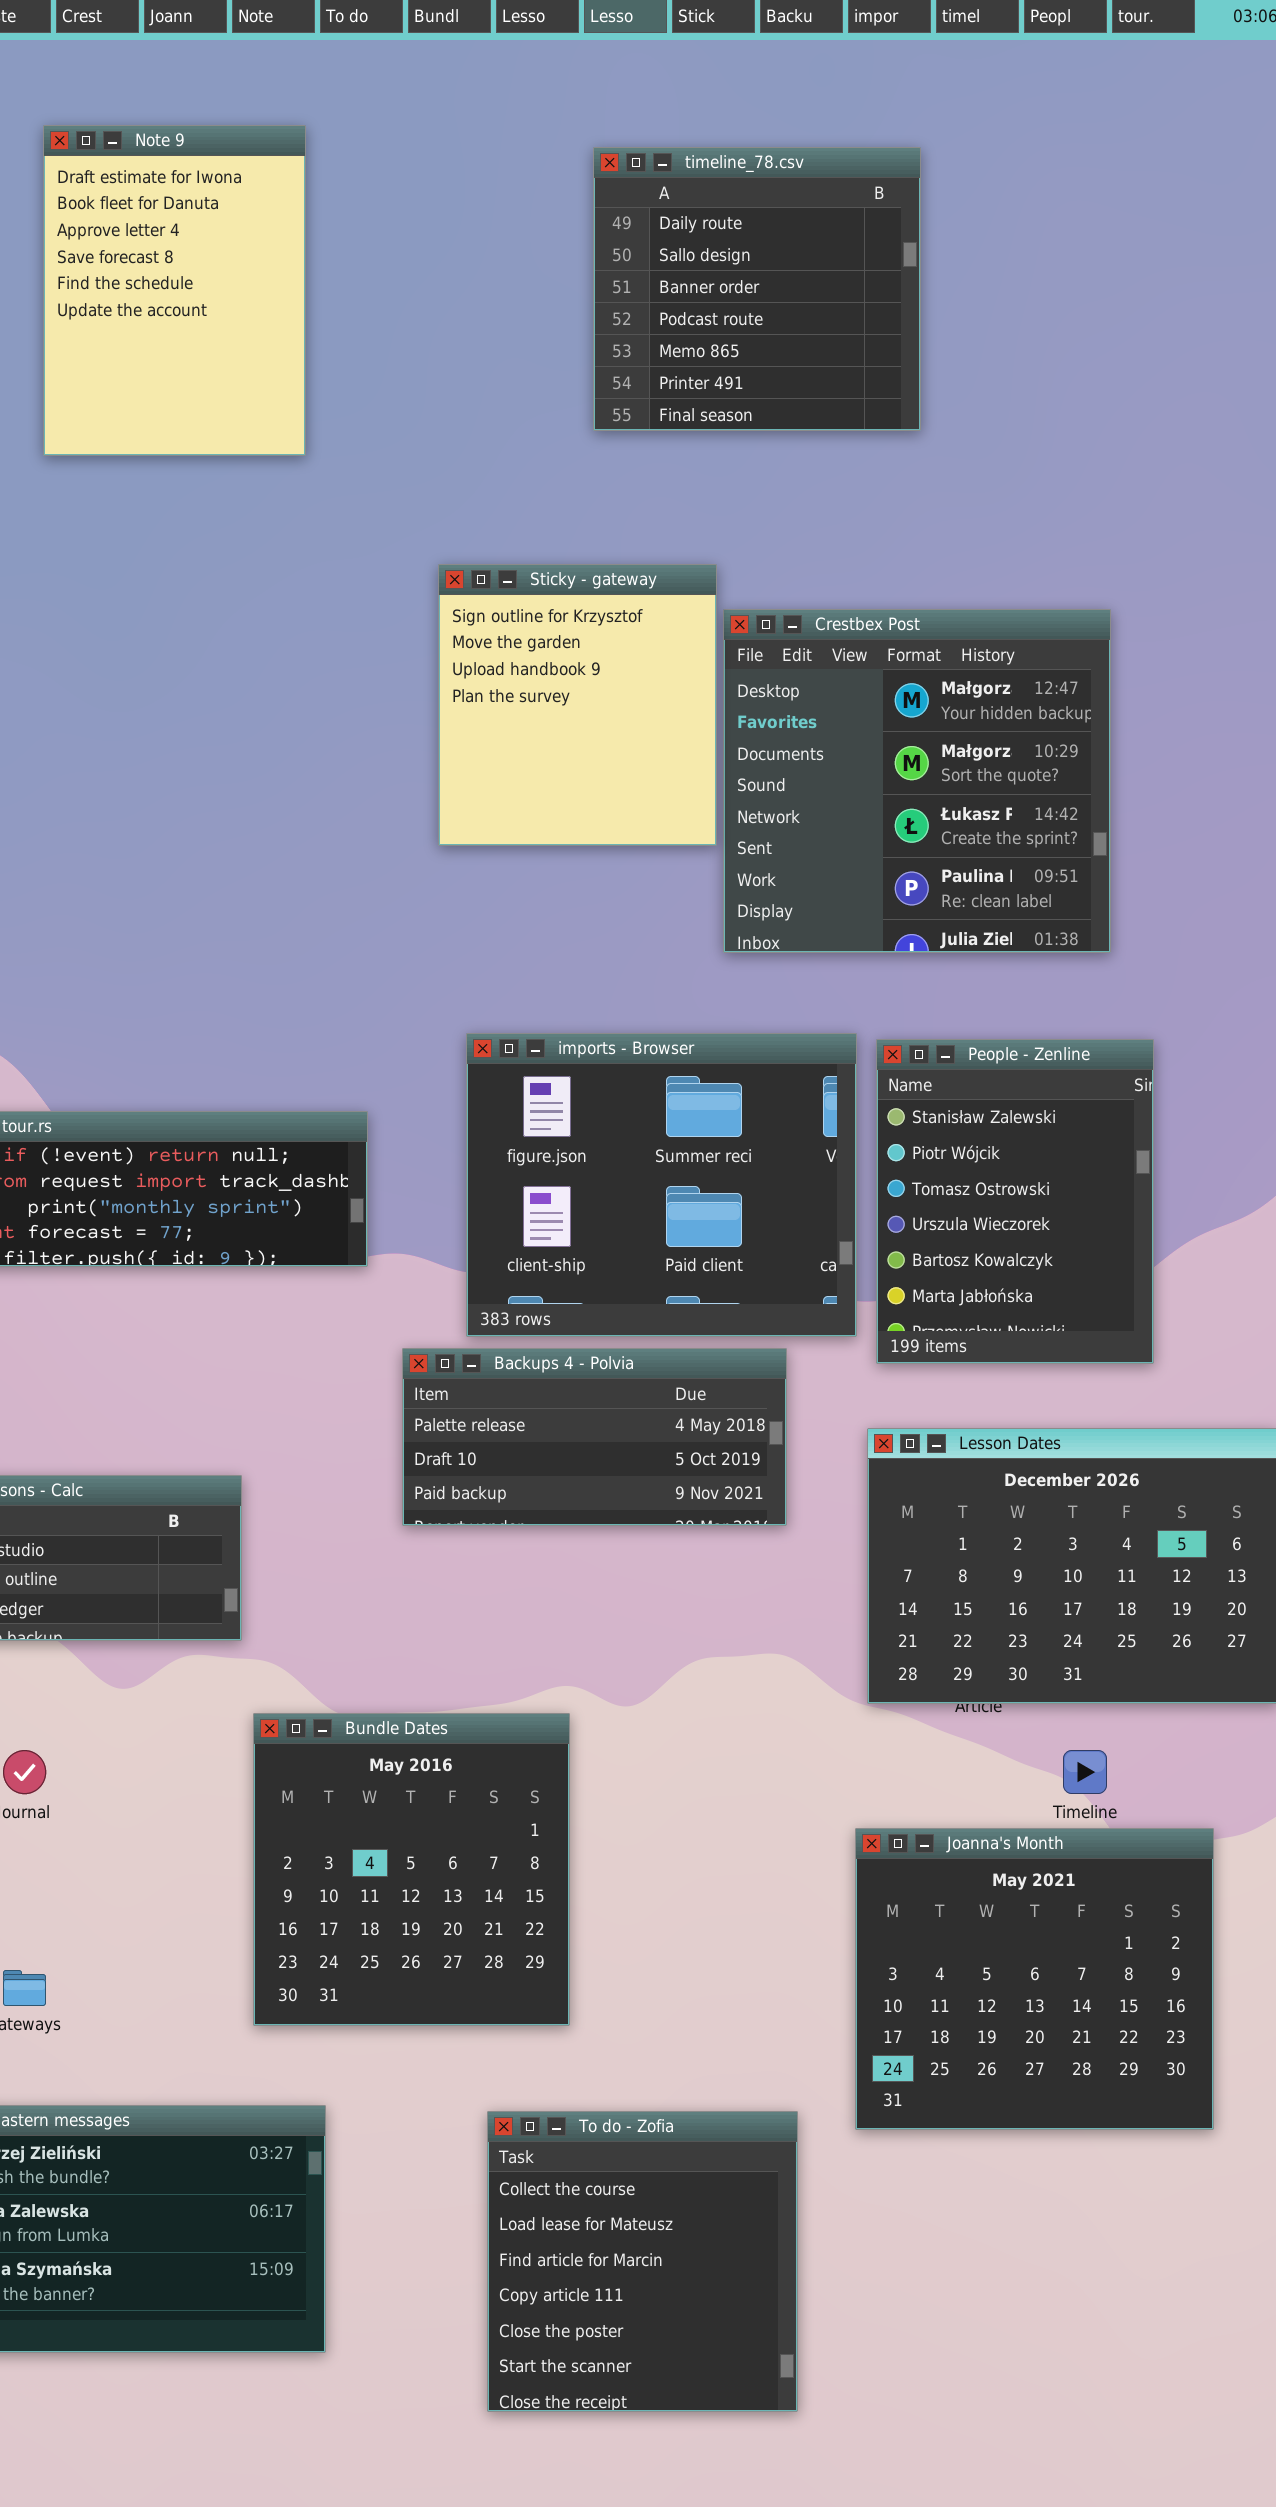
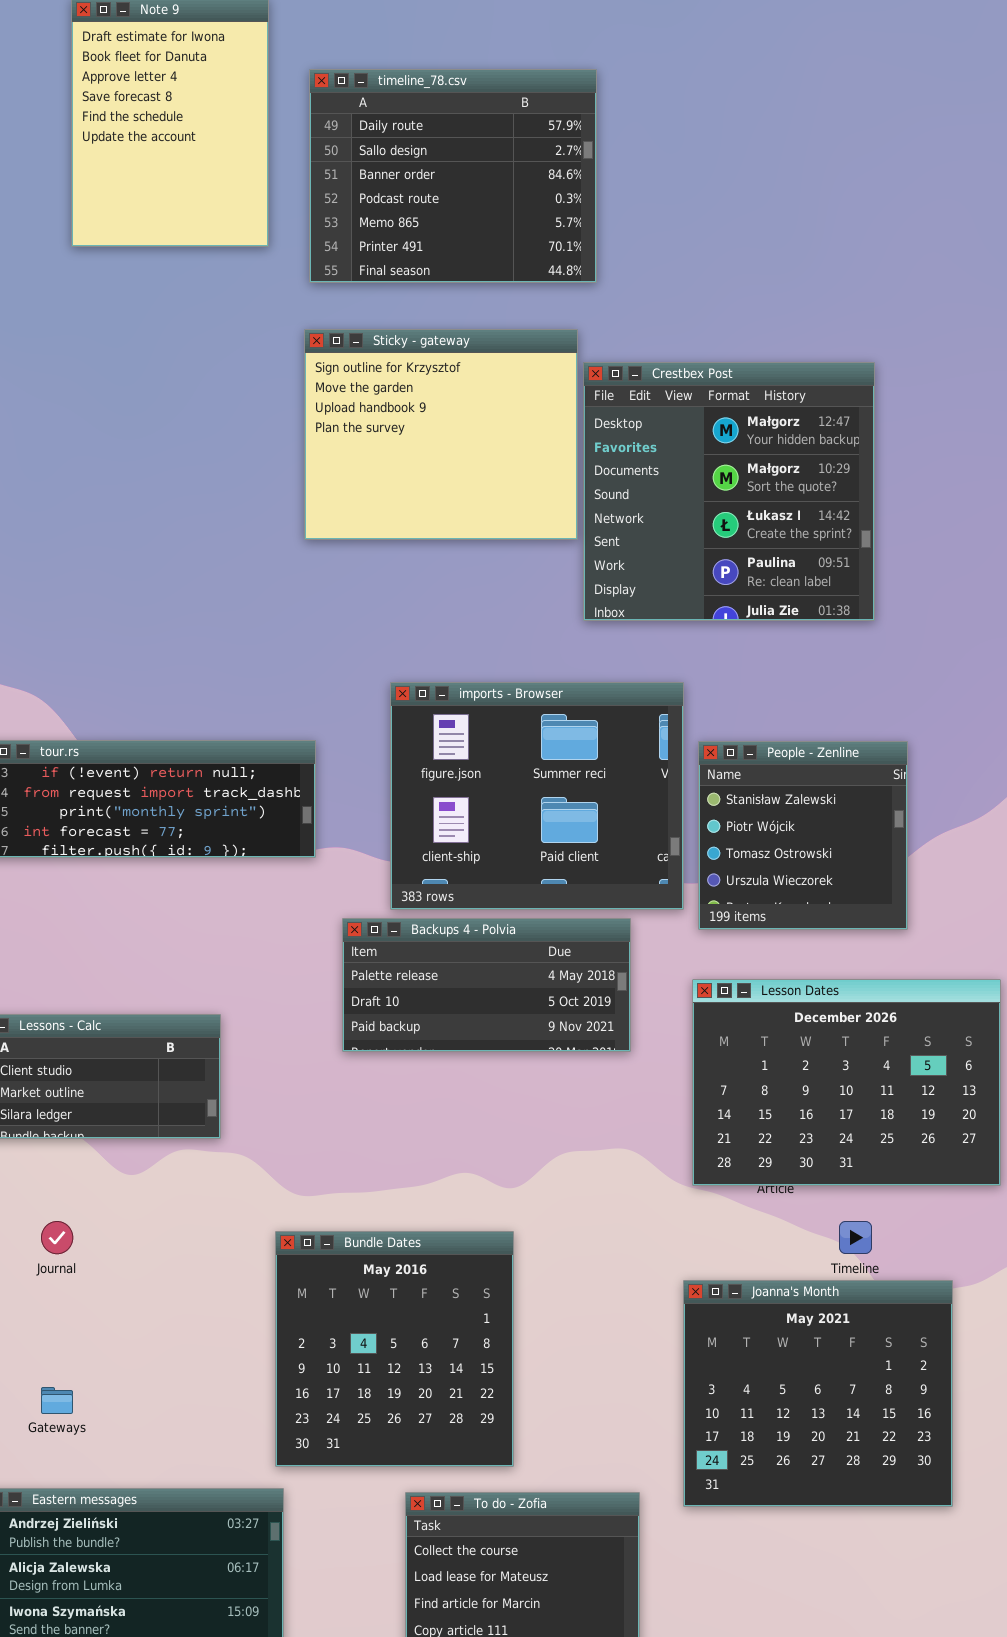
timeline_78.csv: [593,147,921,431] -> [309,69,597,283], moved, resized
Sticky - gateway: [438,564,717,846] -> [304,329,578,540], resized
People - Zenline: [876,1039,1154,1364] -> [698,741,908,930], resized
Bundle Dates: [253,1713,570,2026] -> [275,1231,514,1467], moved

